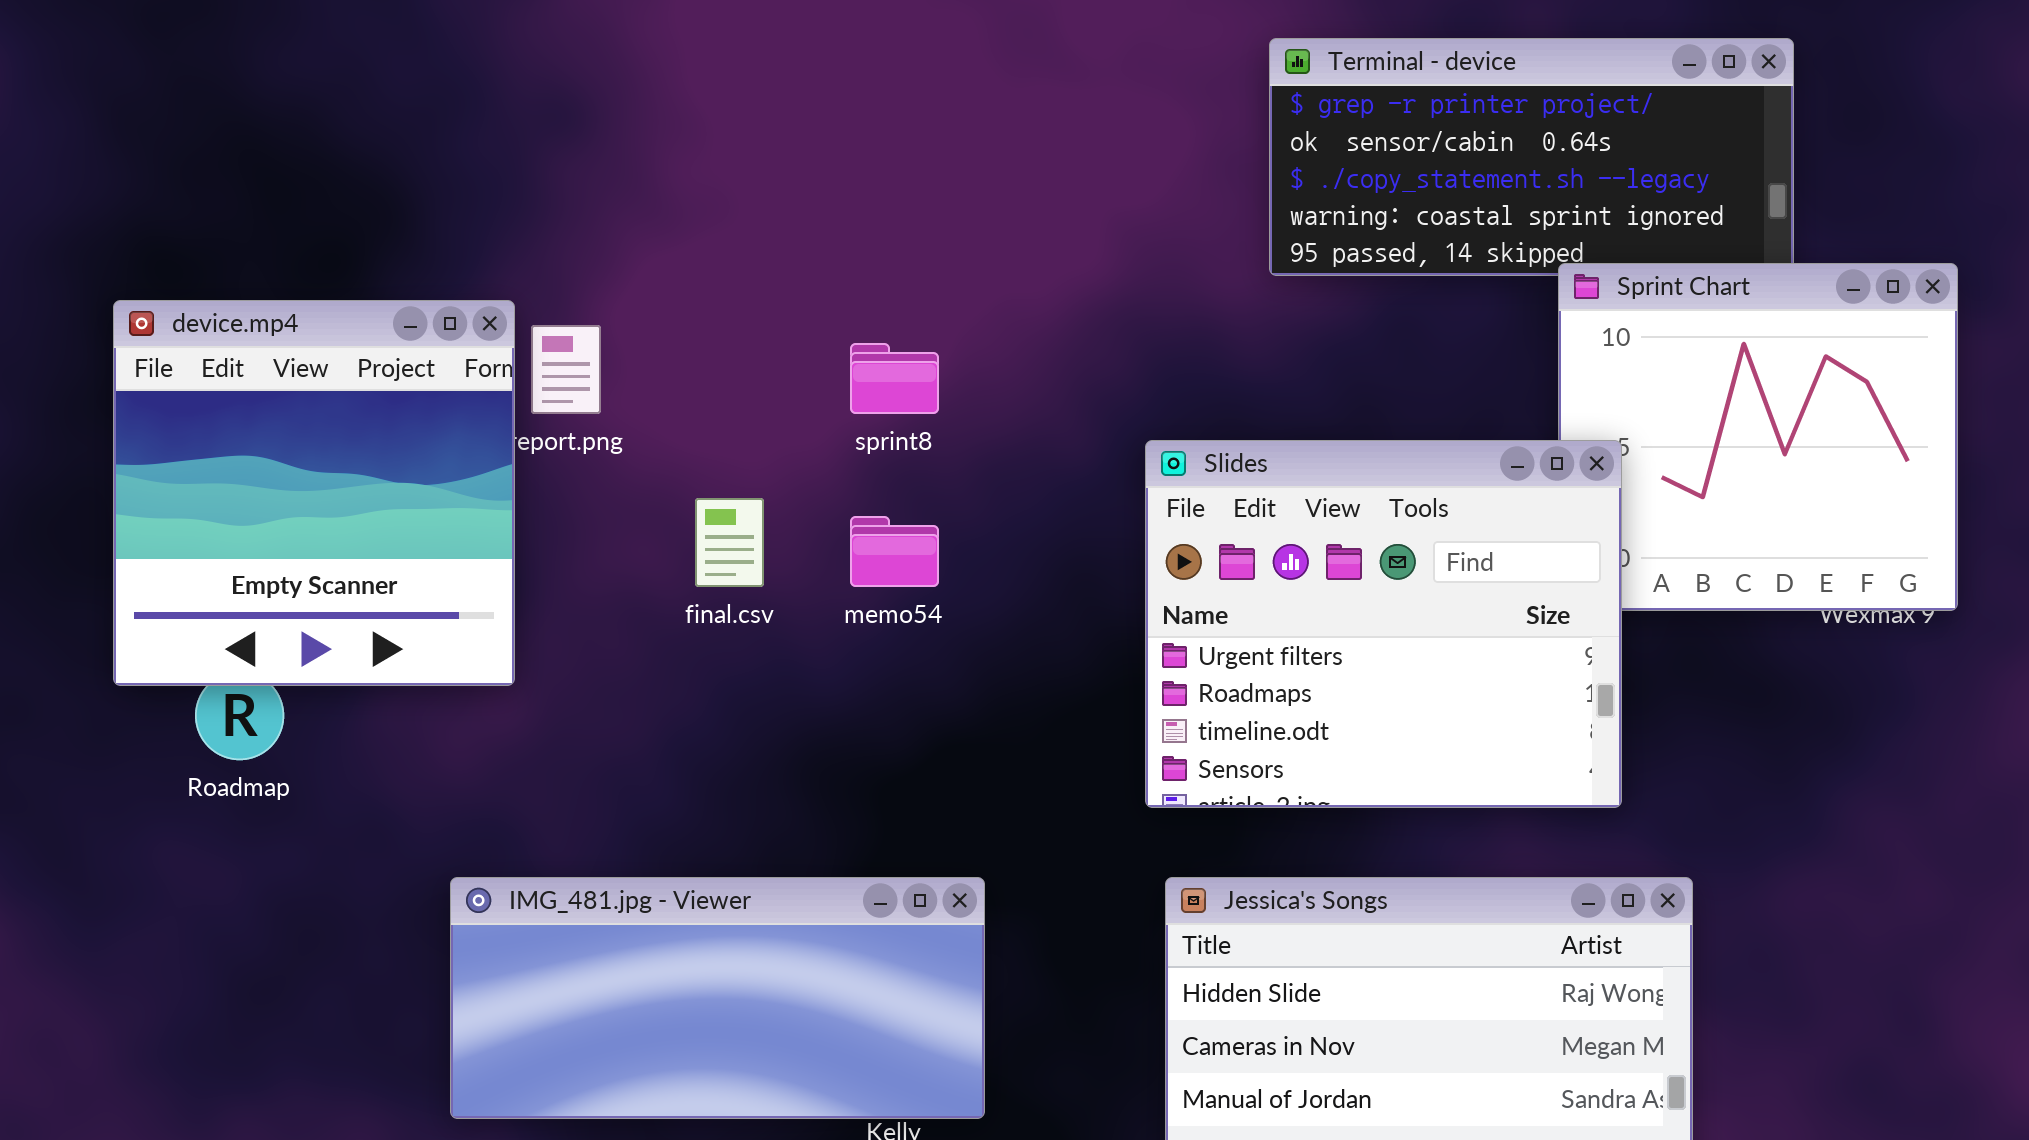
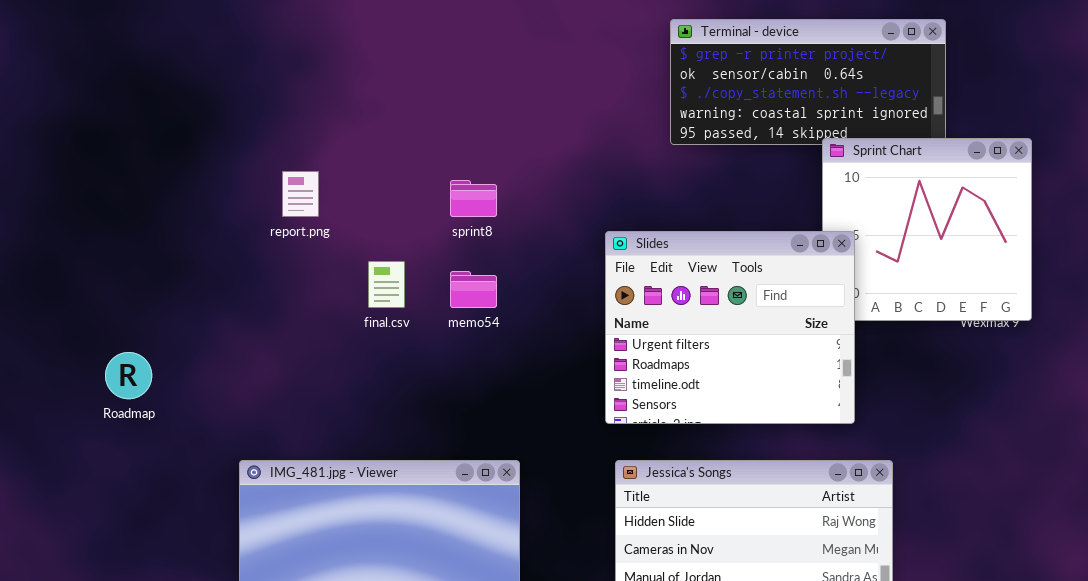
device.mp4: [113,300,515,686] -> none, closed

